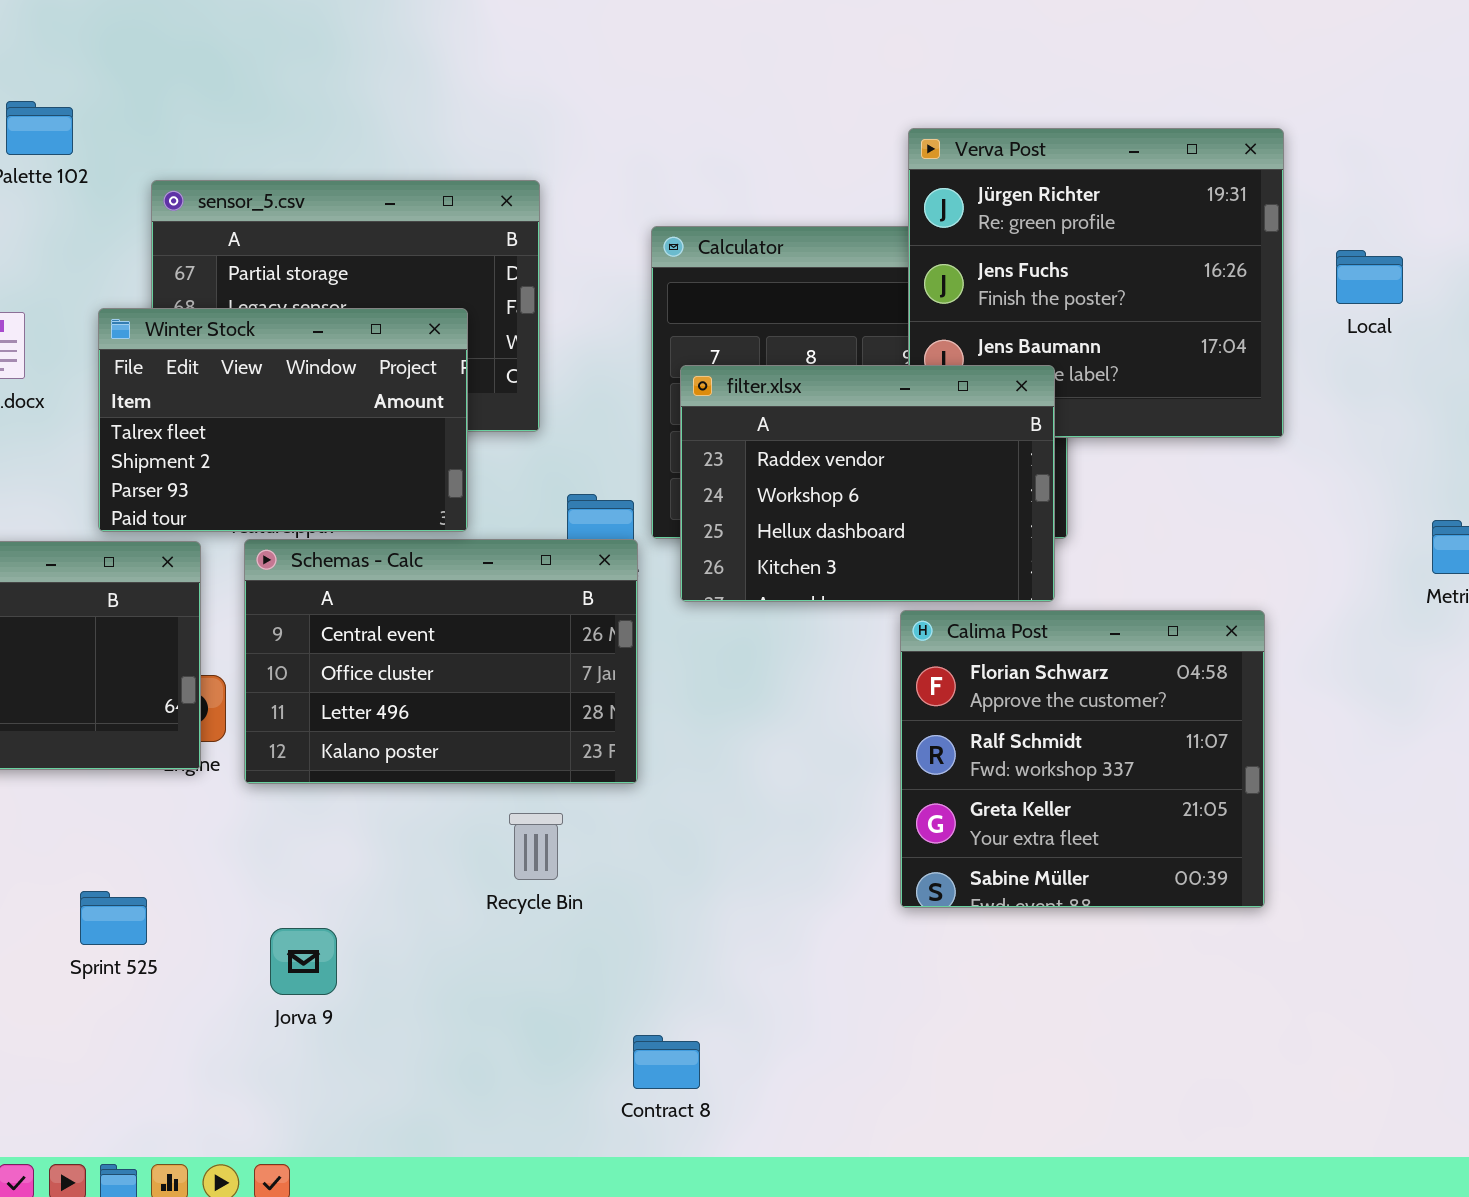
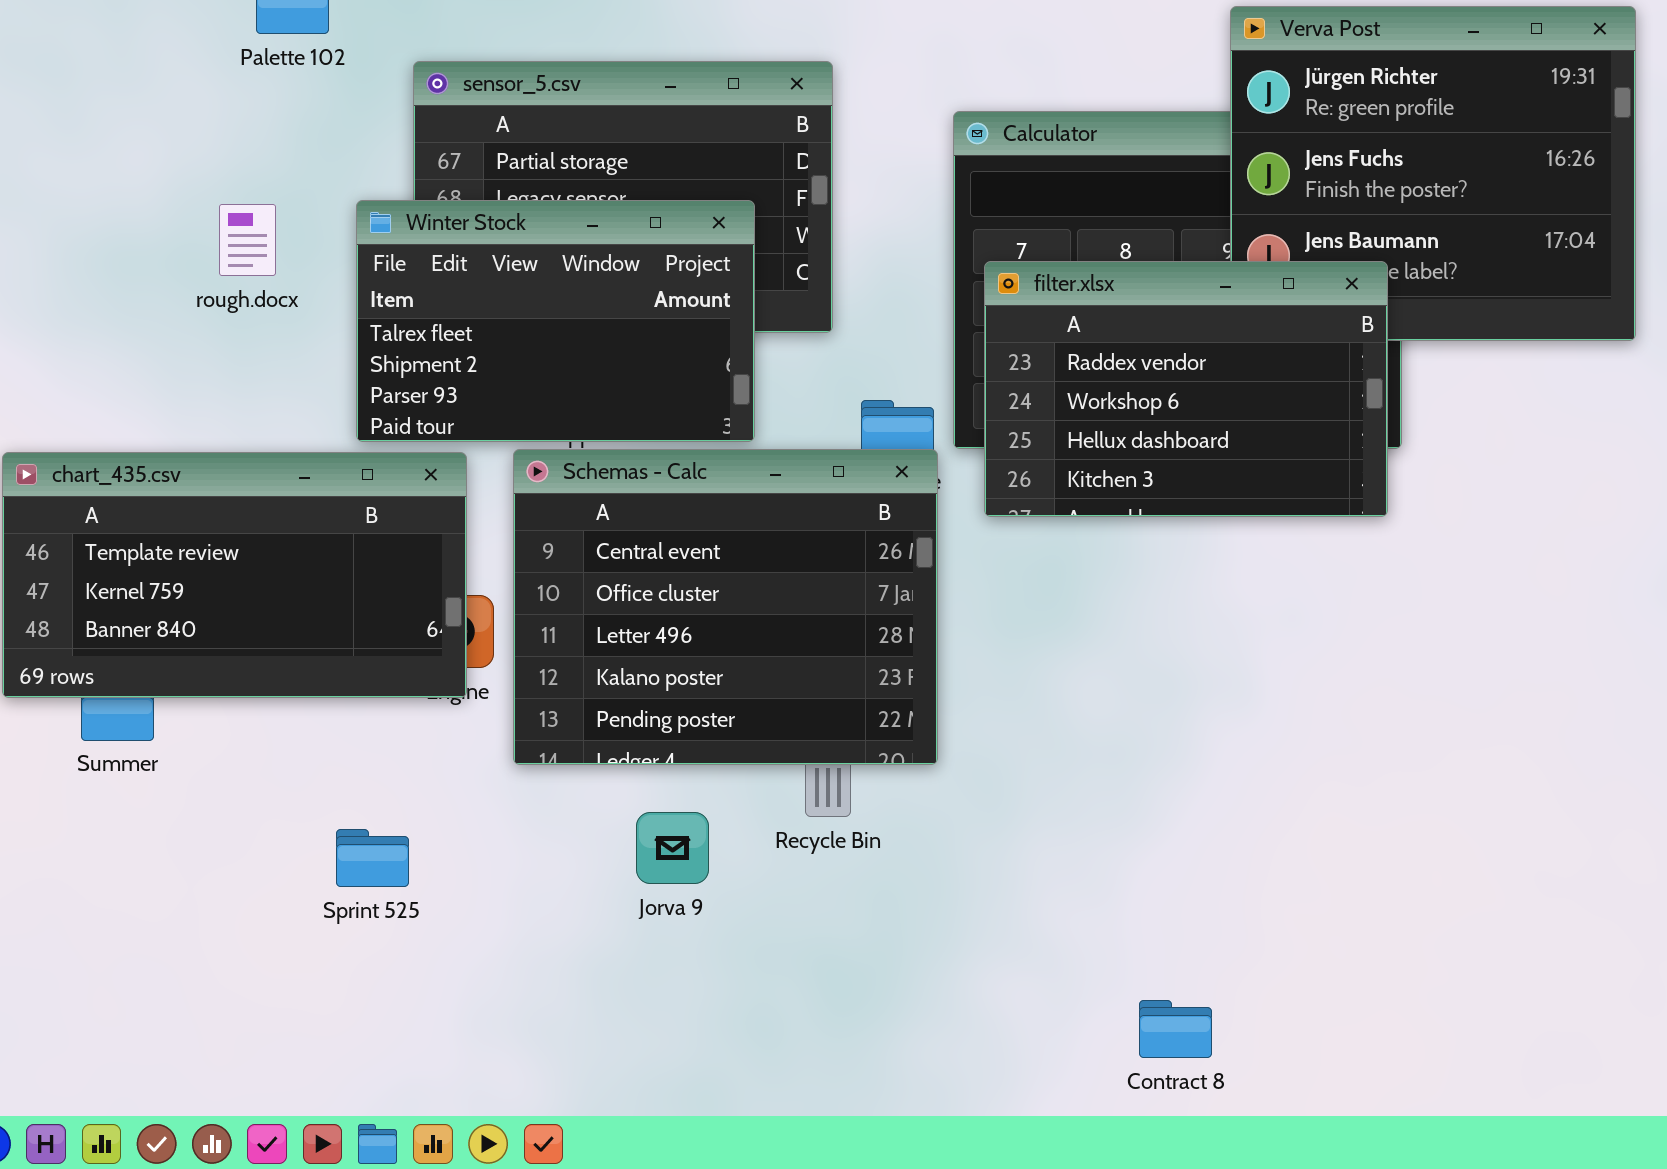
Schemas - Calc: [244,539,638,784] -> [513,449,938,765], resized
Calima Post: [900,610,1265,908] -> none, closed
Jorva 9: [270,928,337,995] -> [636,812,709,884], moved
Contract 8: [633,1035,700,1089] -> [1139,1000,1212,1058], moved

